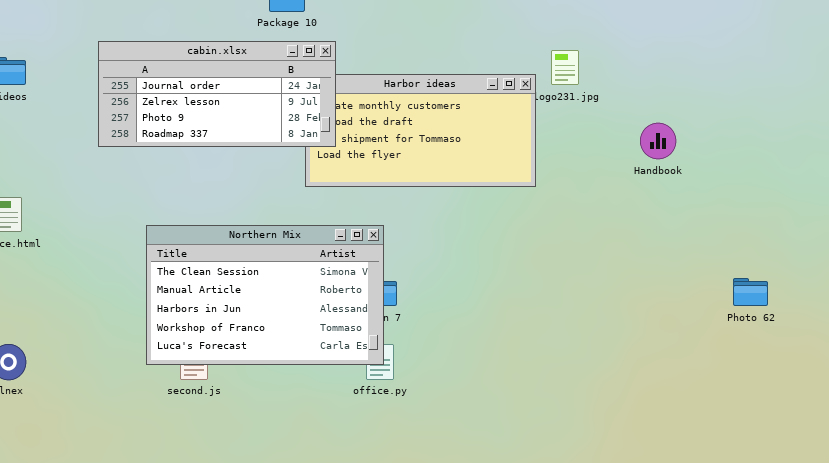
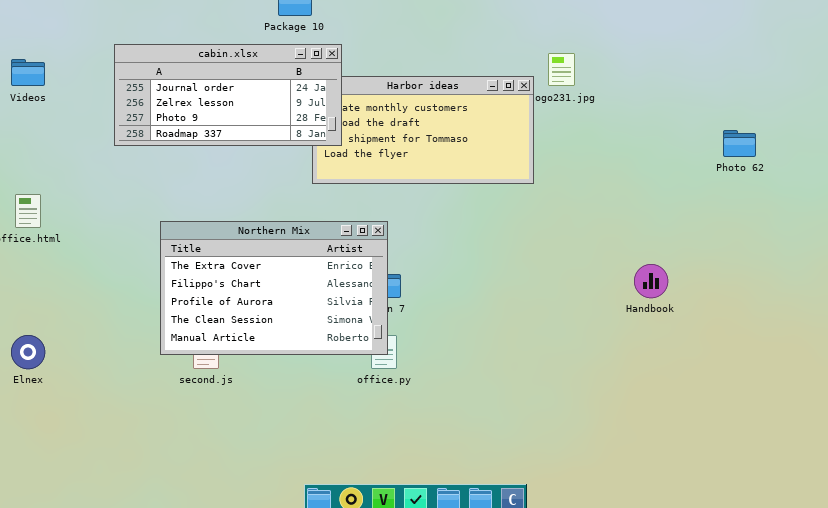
Handbook: [640,123,676,159] -> [634,264,668,298], moved
Northern Mix: [146,225,384,365] -> [160,221,388,355], scrolled up 3 rows
Photo 62: [733,278,768,306] -> [723,130,756,157], moved

